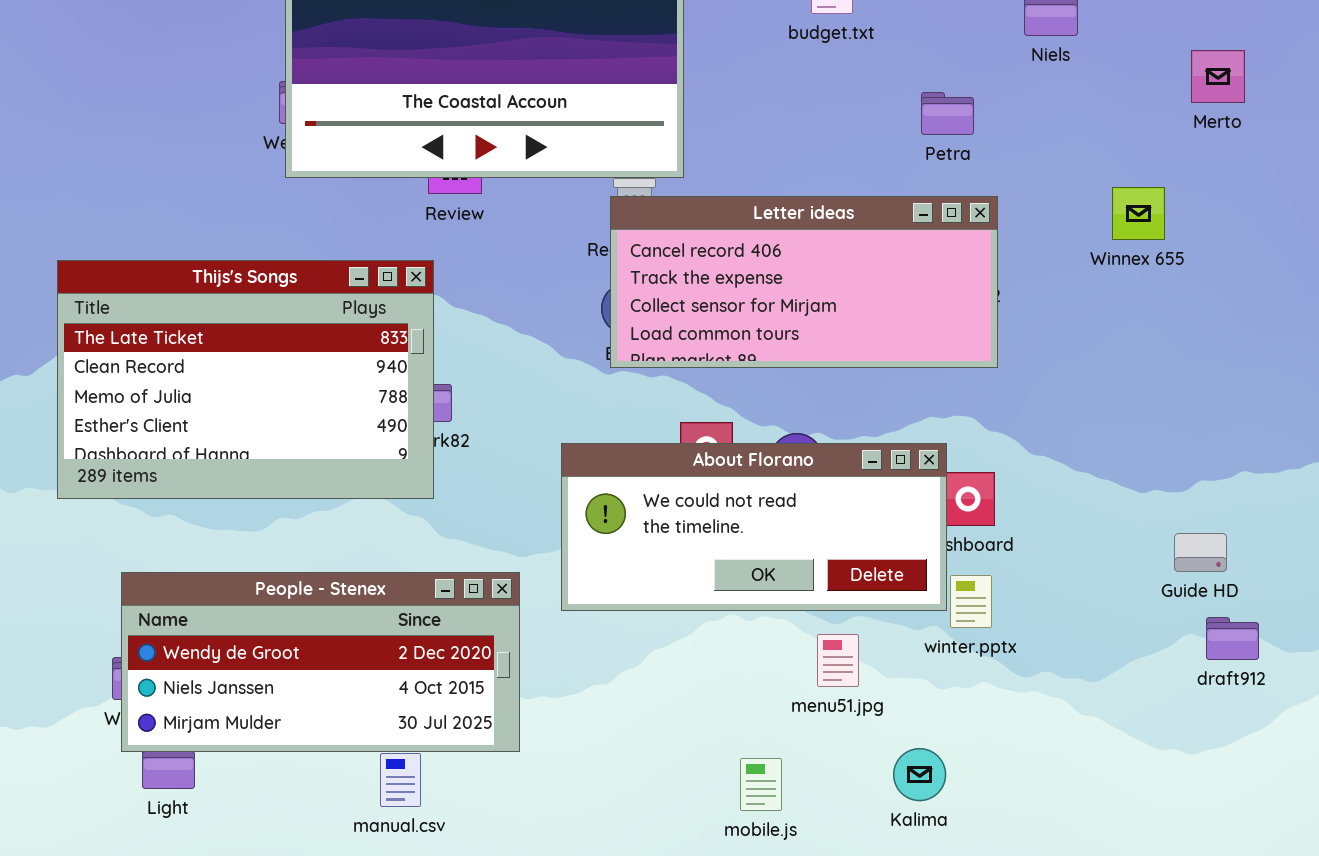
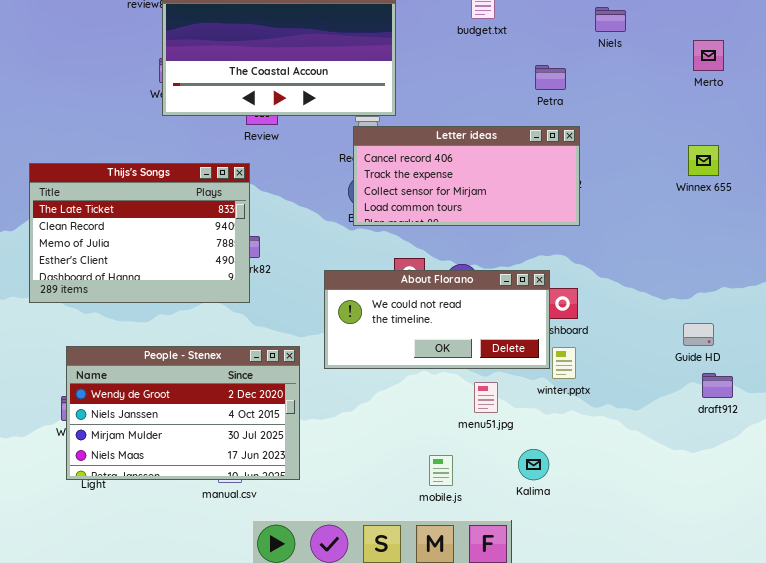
Winnex 655: [1112,187,1165,240] -> [688,145,719,176], moved
People - Stenex: [121,572,520,752] -> [66,346,300,480], resized

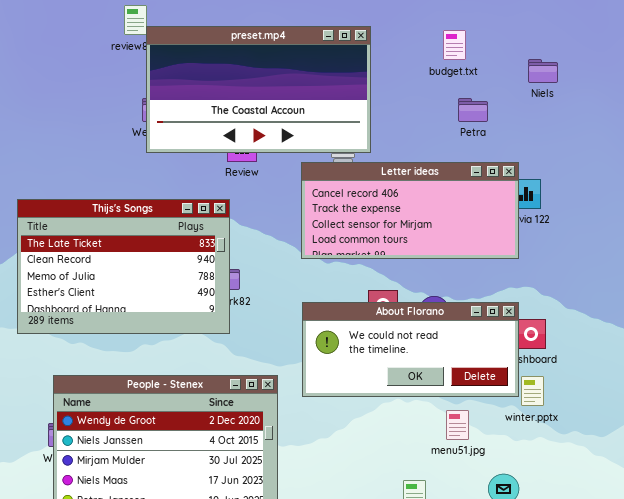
Niels: [595,7,626,32] -> [528,59,558,83], moved
Petra: [535,65,566,90] -> [458,98,488,122], moved
Letter ideas: [353,126,580,226] -> [301,162,519,259], moved

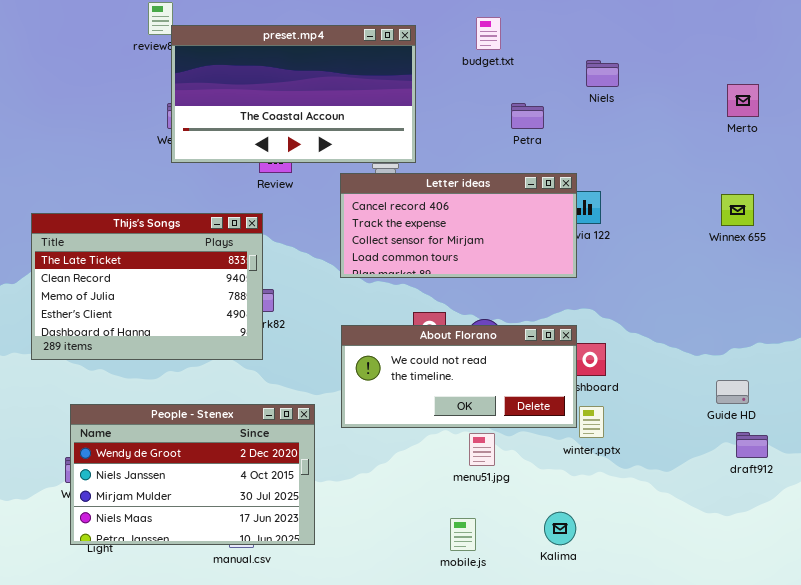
budget.txt: [443,30,466,60] -> [476,17,501,50], moved
menu51.jpg: [446,410,469,440] -> [469,433,495,466], moved

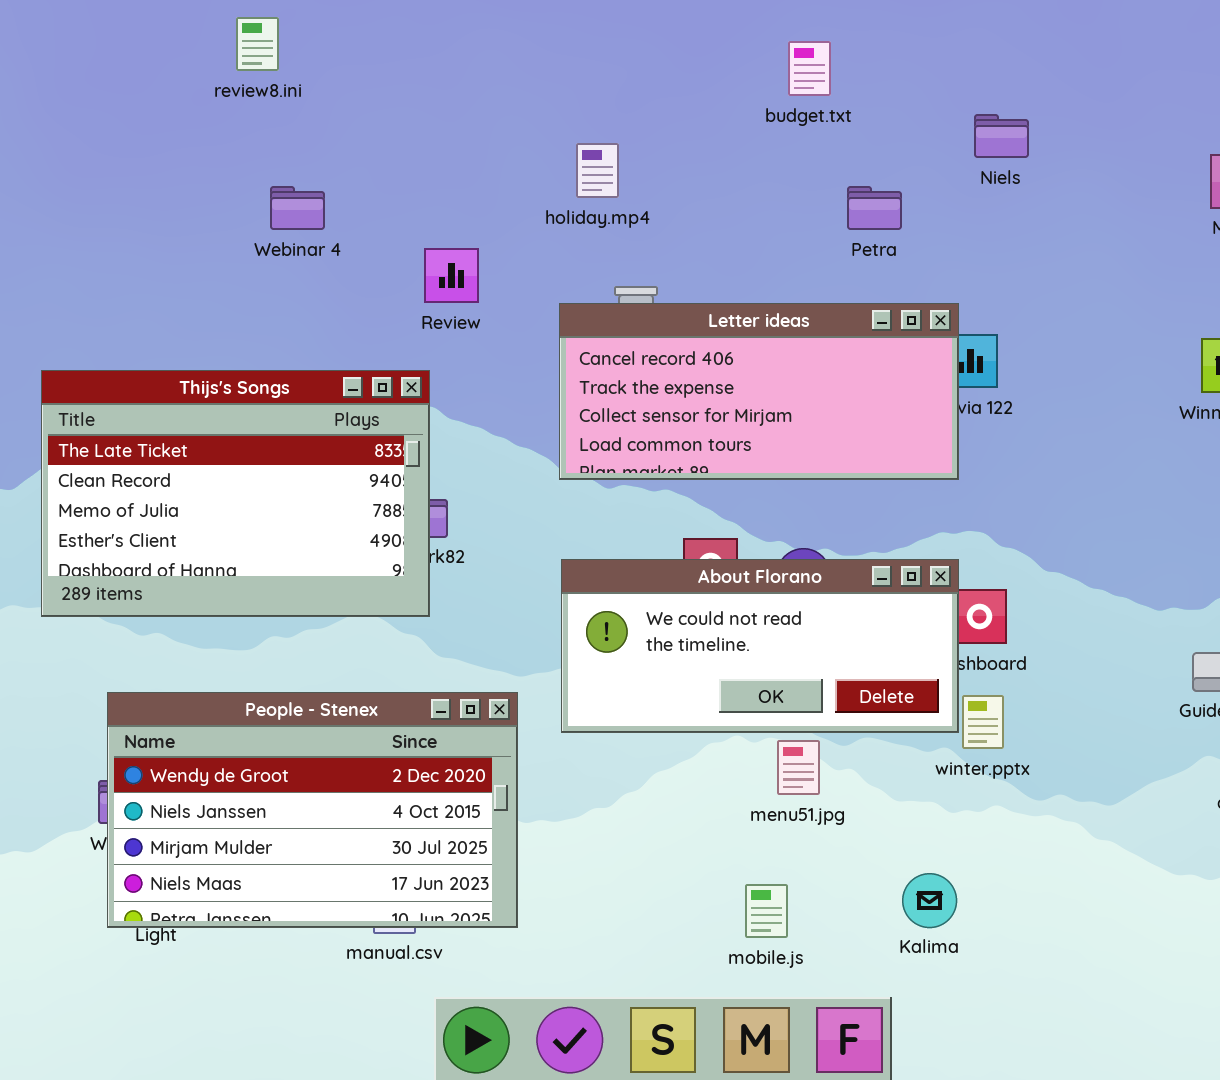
preset.mp4: [171,25,416,163] -> none, closed

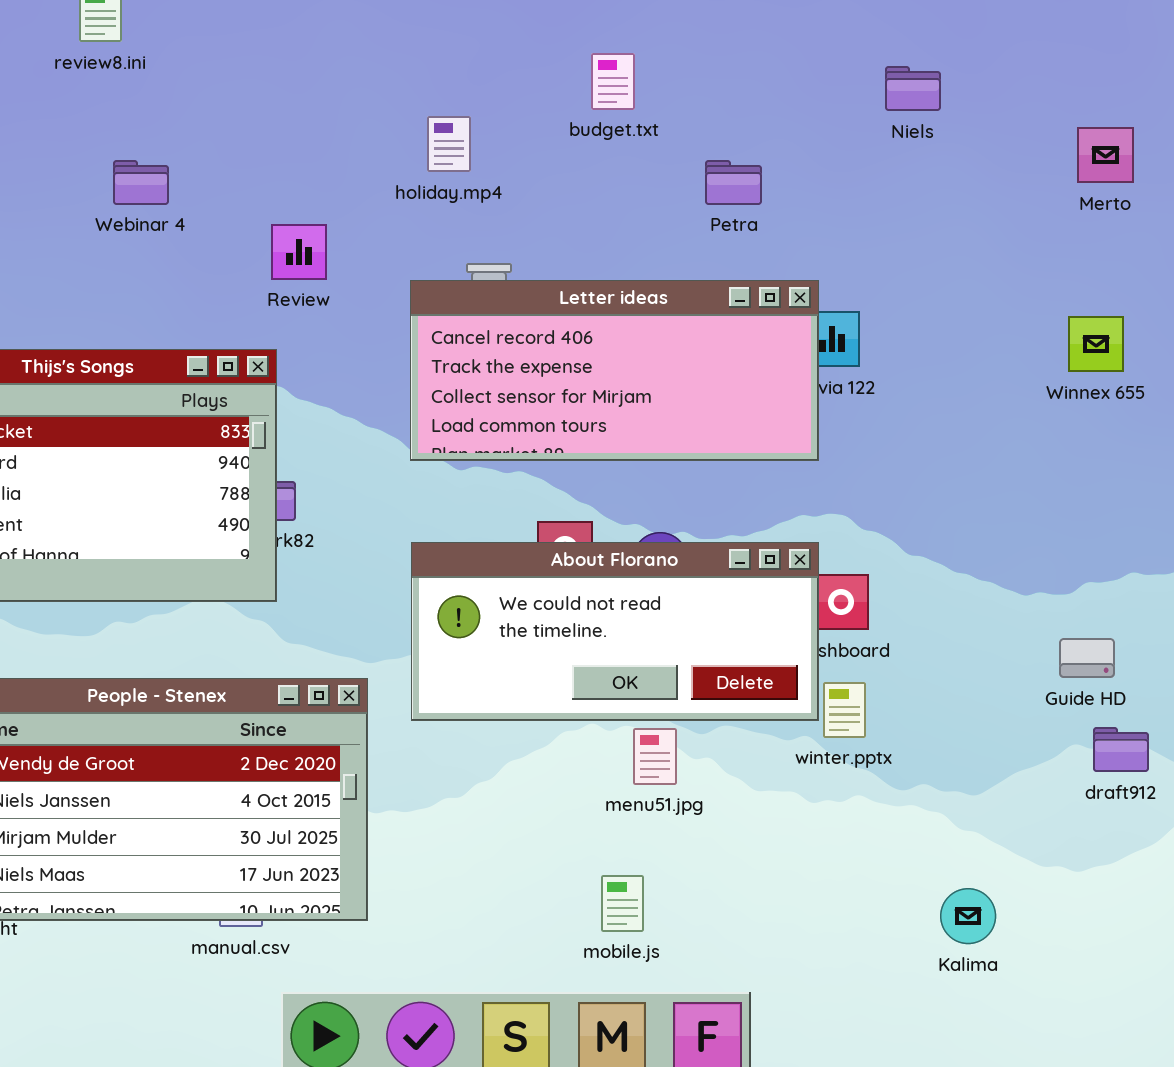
budget.txt: [788,41,831,96] -> [591,53,635,110], moved
Niels: [974,114,1029,158] -> [885,66,941,111], moved
Kalima: [902,873,957,928] -> [940,888,996,944], moved

